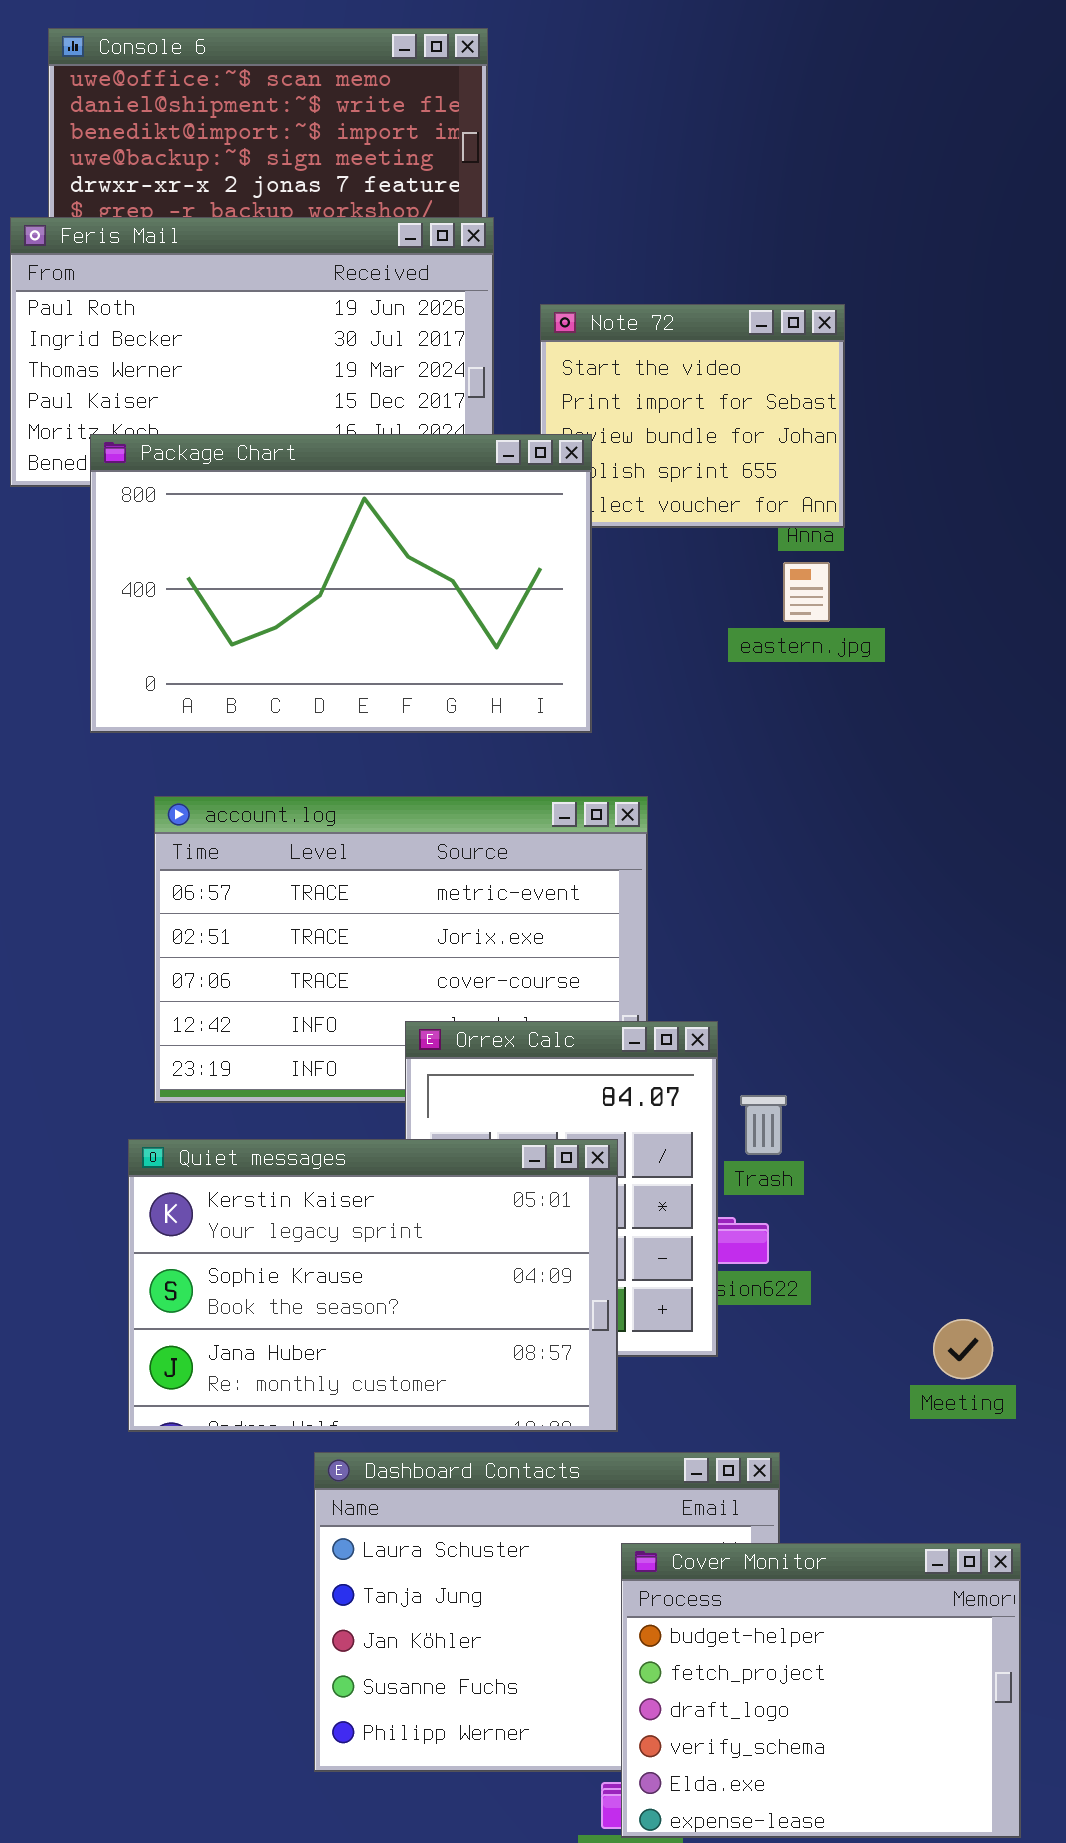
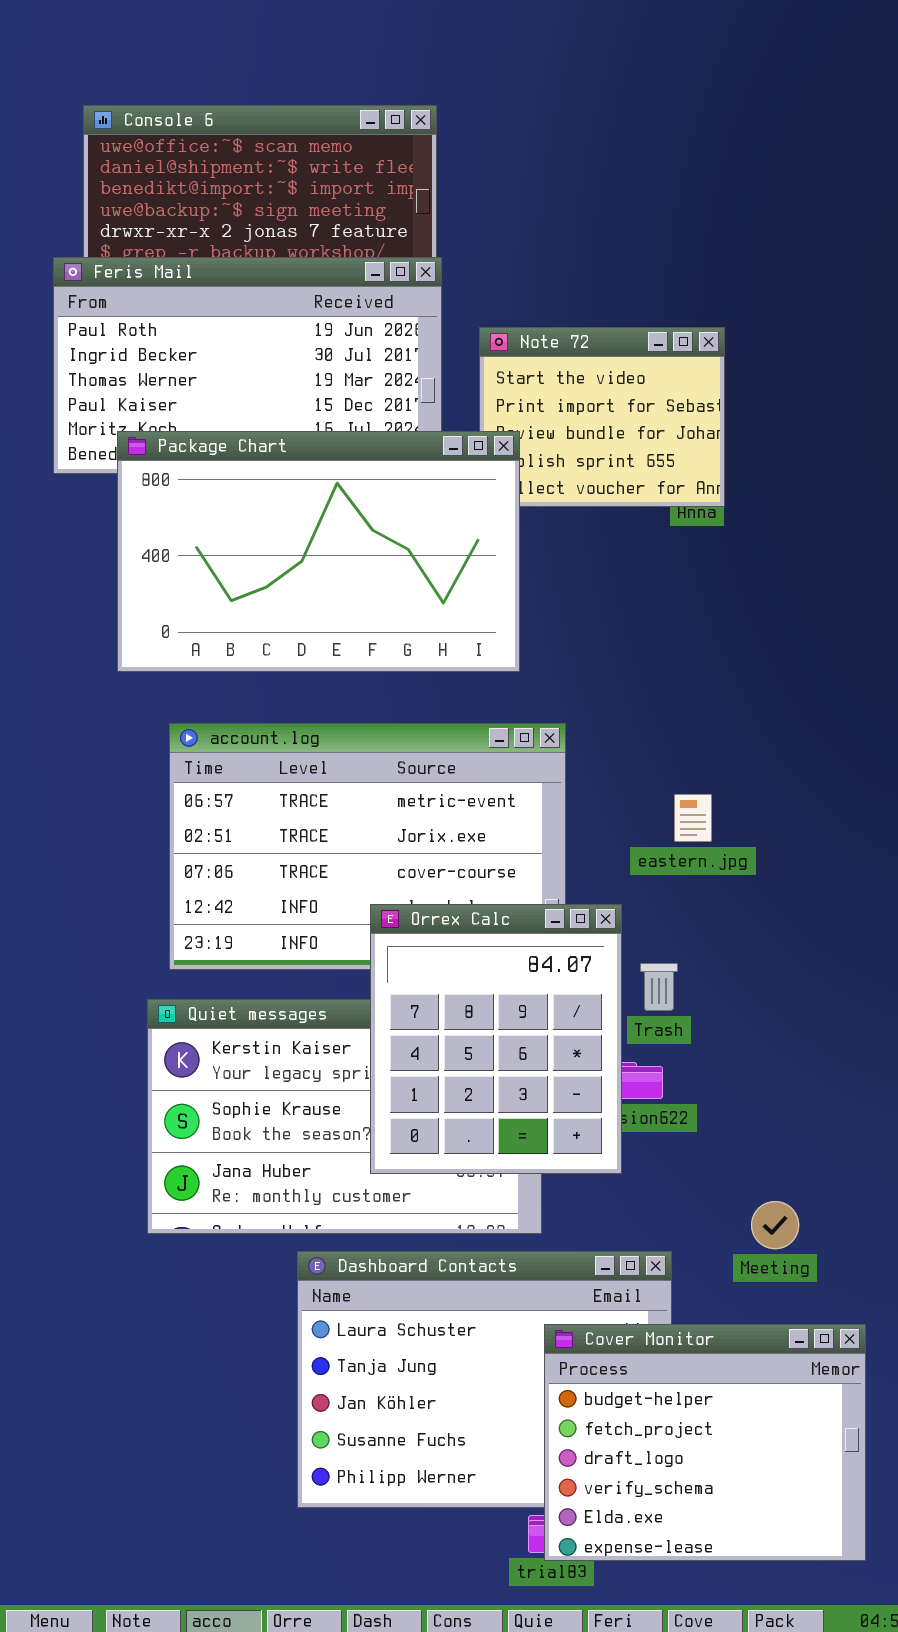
eastern.jpg: [783,562,830,622] -> [674,794,712,842], moved
Orrex Calc: [405,1021,718,1357] -> [370,904,622,1174], raised
Meeting: [933,1319,993,1379] -> [751,1201,799,1249], moved

